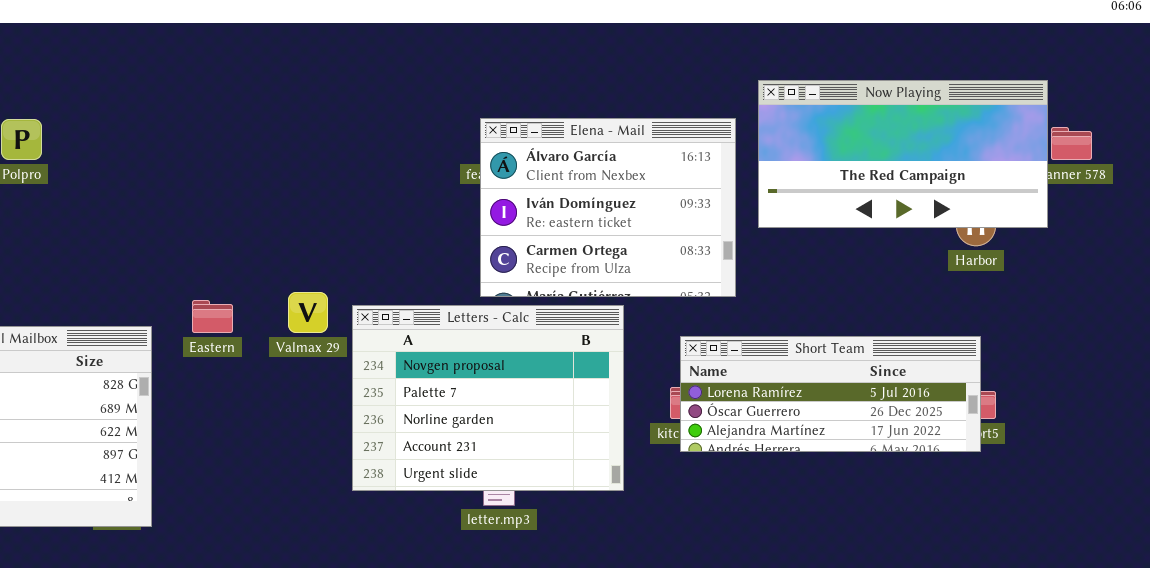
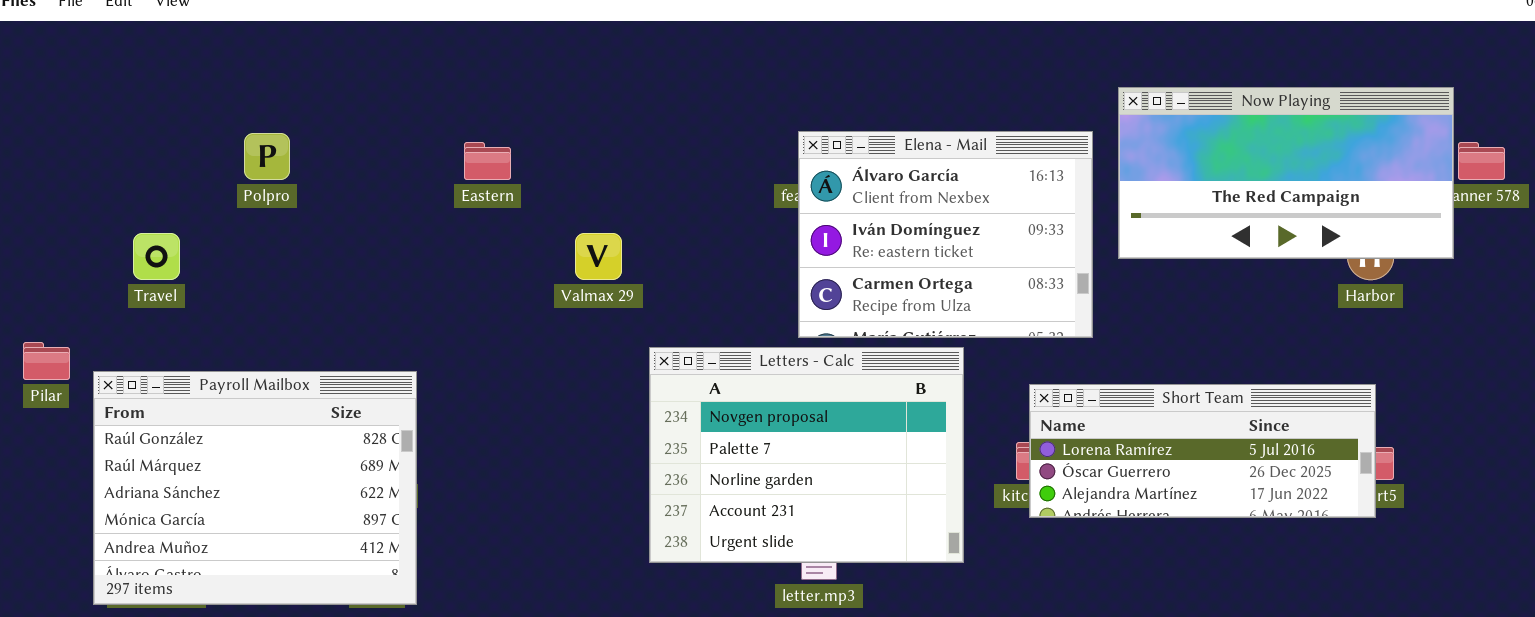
Valmax 29: [288,292,328,333] -> [575,233,622,280], moved
Eastern: [192,300,233,333] -> [464,142,511,180], moved

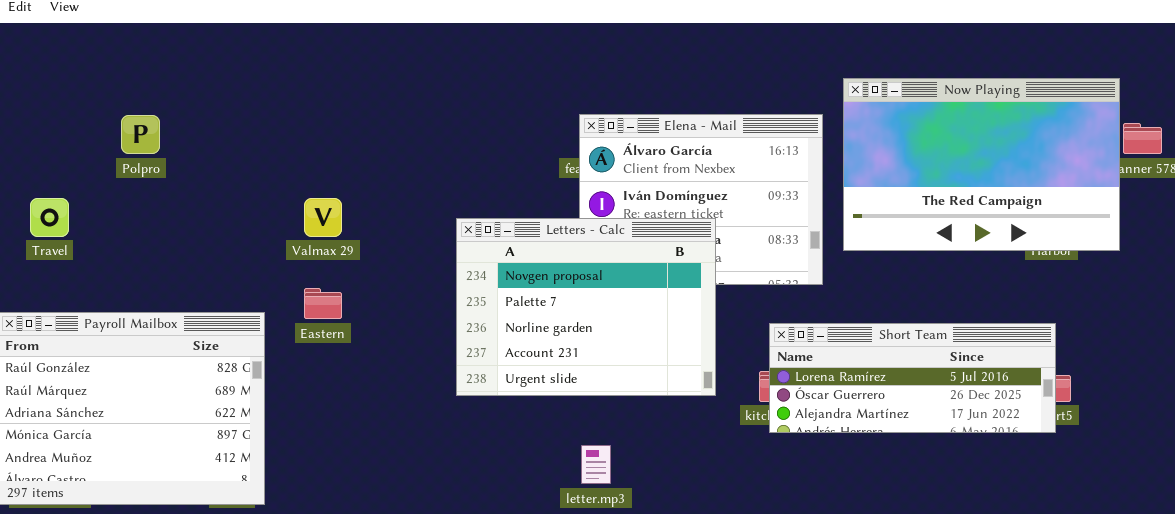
Now Playing: [1118,87,1454,259] -> [843,78,1120,251], resized
Eastern: [464,142,511,180] -> [304,288,342,319], moved
Valmax 29: [575,233,622,280] -> [304,198,342,237], moved
Letters - Calc: [649,347,964,563] -> [456,218,716,396], moved

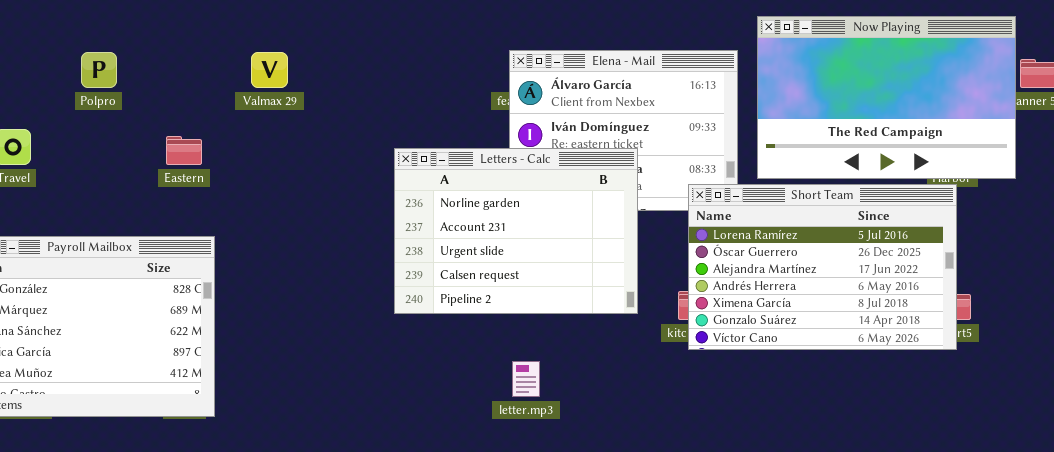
Valmax 29: [304,198,342,237] -> [251,52,288,88], moved
Letters - Calc: [456,218,716,396] -> [394,148,638,314], scrolled down 2 rows
Eastern: [304,288,342,319] -> [166,136,202,165], moved
Short Team: [769,323,1056,433] -> [688,184,957,350], resized

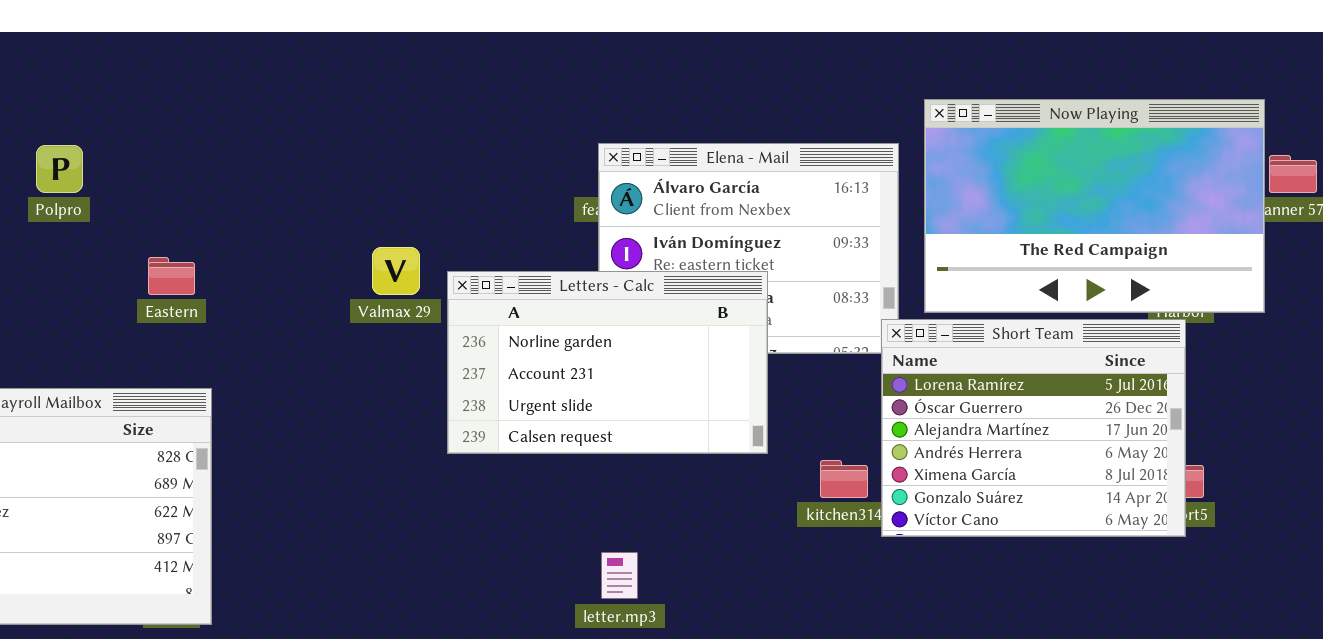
Valmax 29: [251,52,288,88] -> [372,247,420,295], moved
Letters - Calc: [394,148,638,314] -> [447,271,768,454], resized
Short Team: [688,184,957,350] -> [881,319,1186,537], resized

